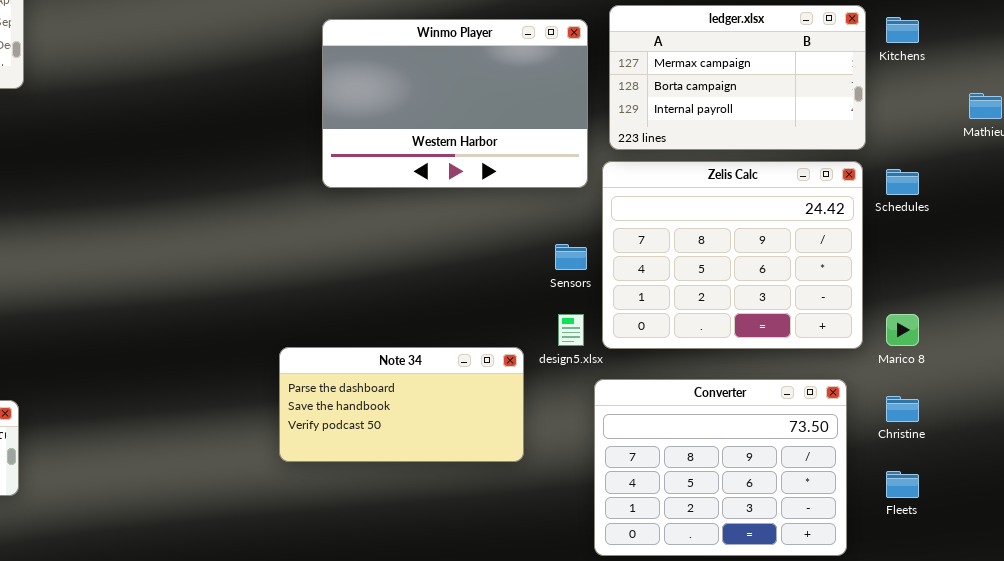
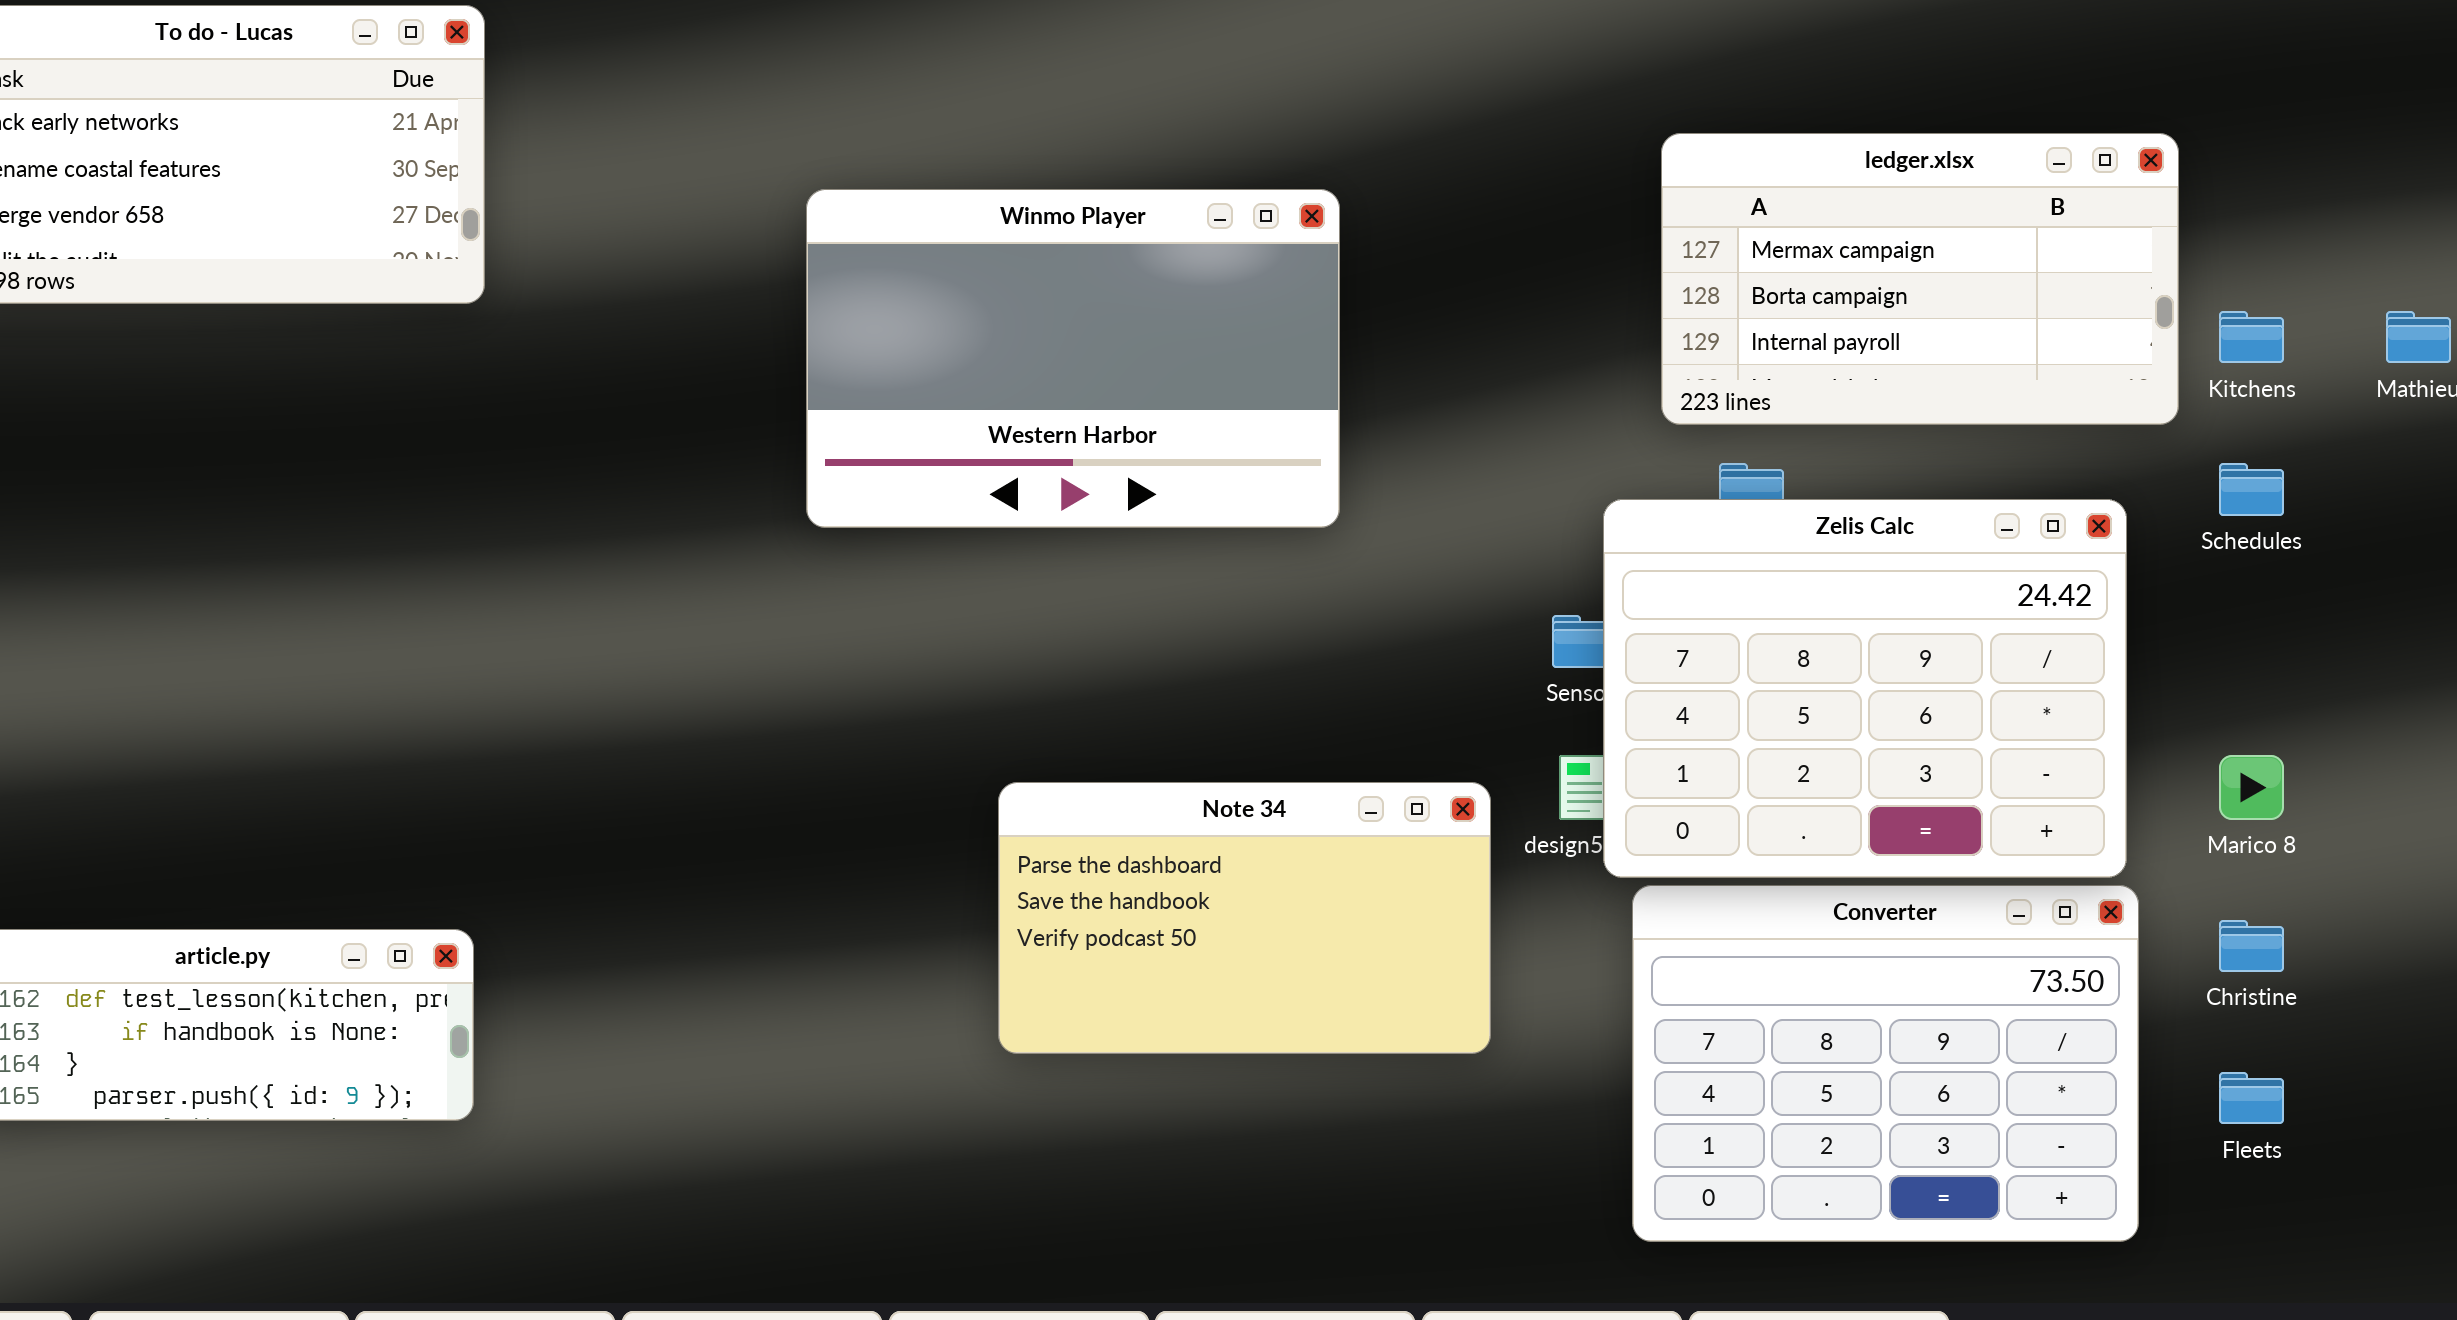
Kitchens: [886,17,919,43] -> [2219,311,2284,363], moved
Winmo Player: [322,19,588,188] -> [806,189,1340,528], moved
Zelis Calc: [602,161,863,349] -> [1603,499,2127,878], moved
Note 34: [279,347,524,462] -> [998,782,1491,1054], resized

